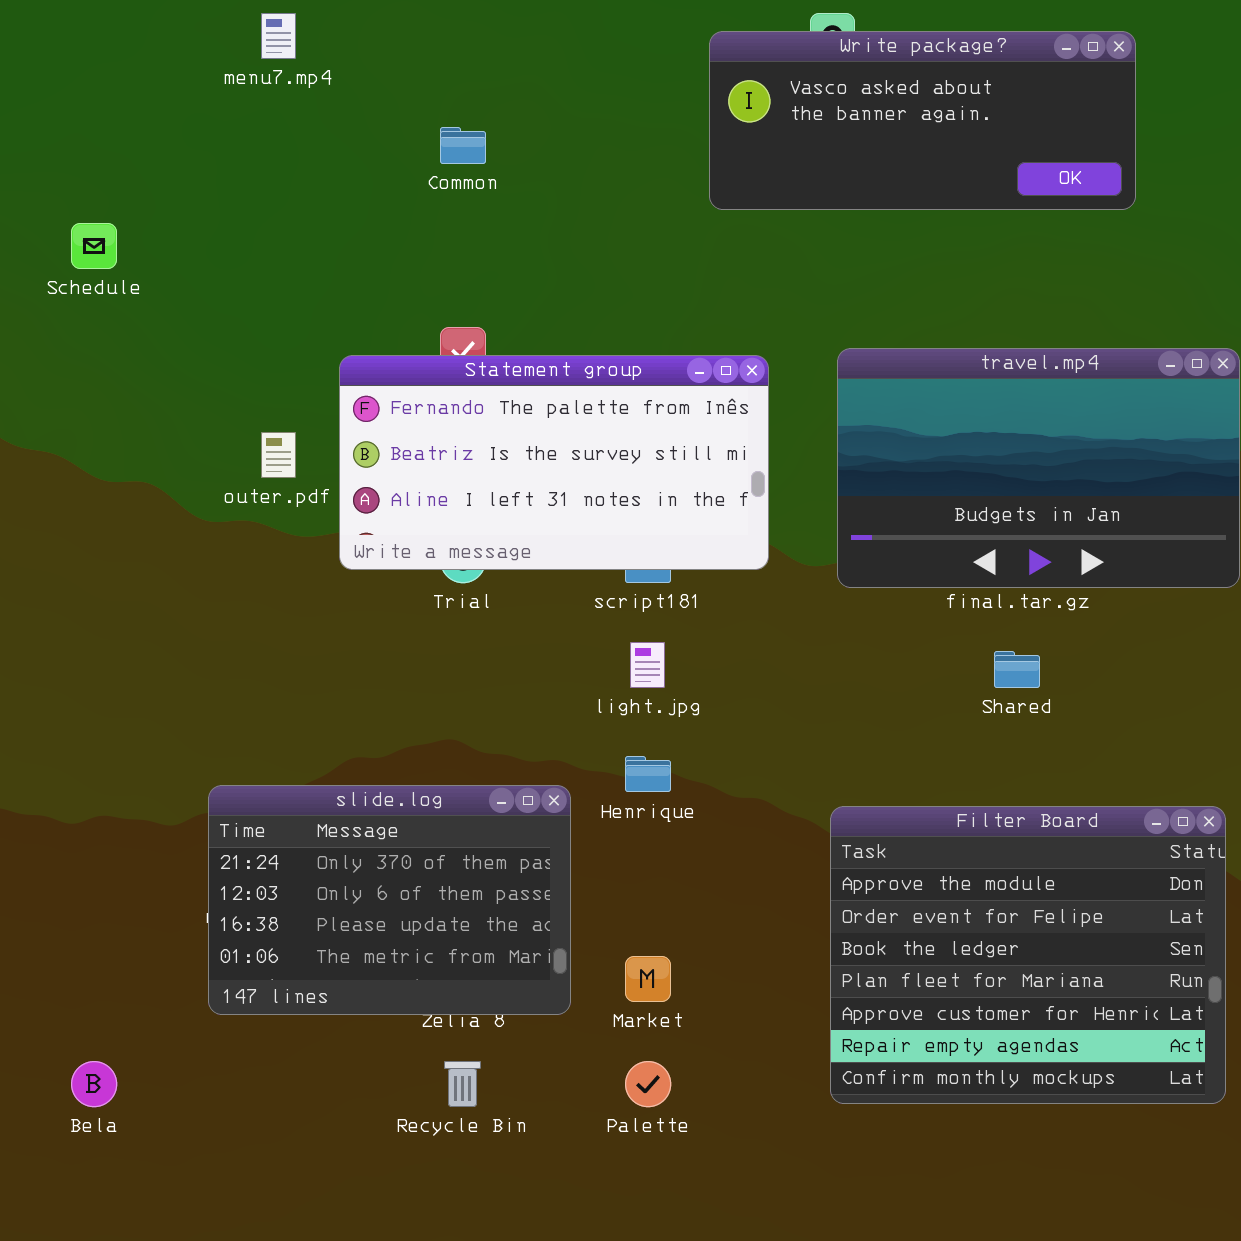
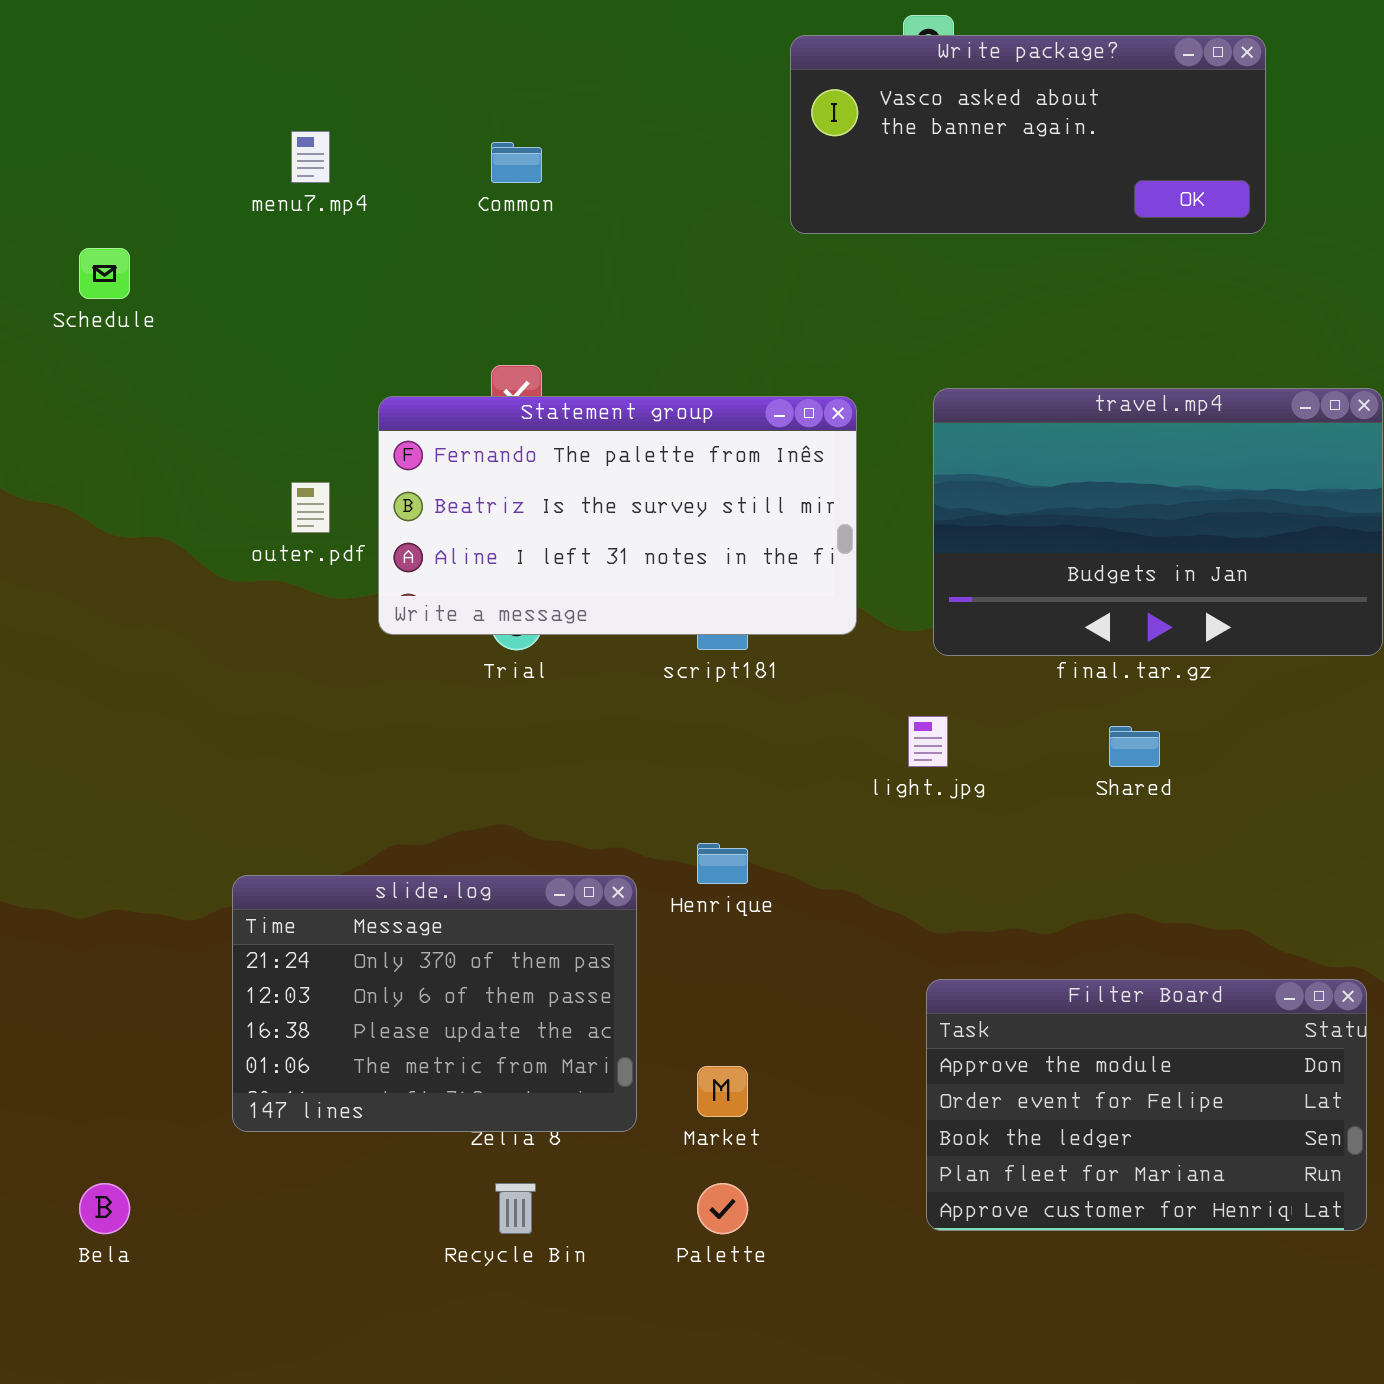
menu7.mp4: [261,13,296,59] -> [291,131,330,183], moved
light.jpg: [630,642,665,688] -> [908,716,948,767], moved
Filter Board: [830,806,1226,1104] -> [926,979,1367,1231], resized

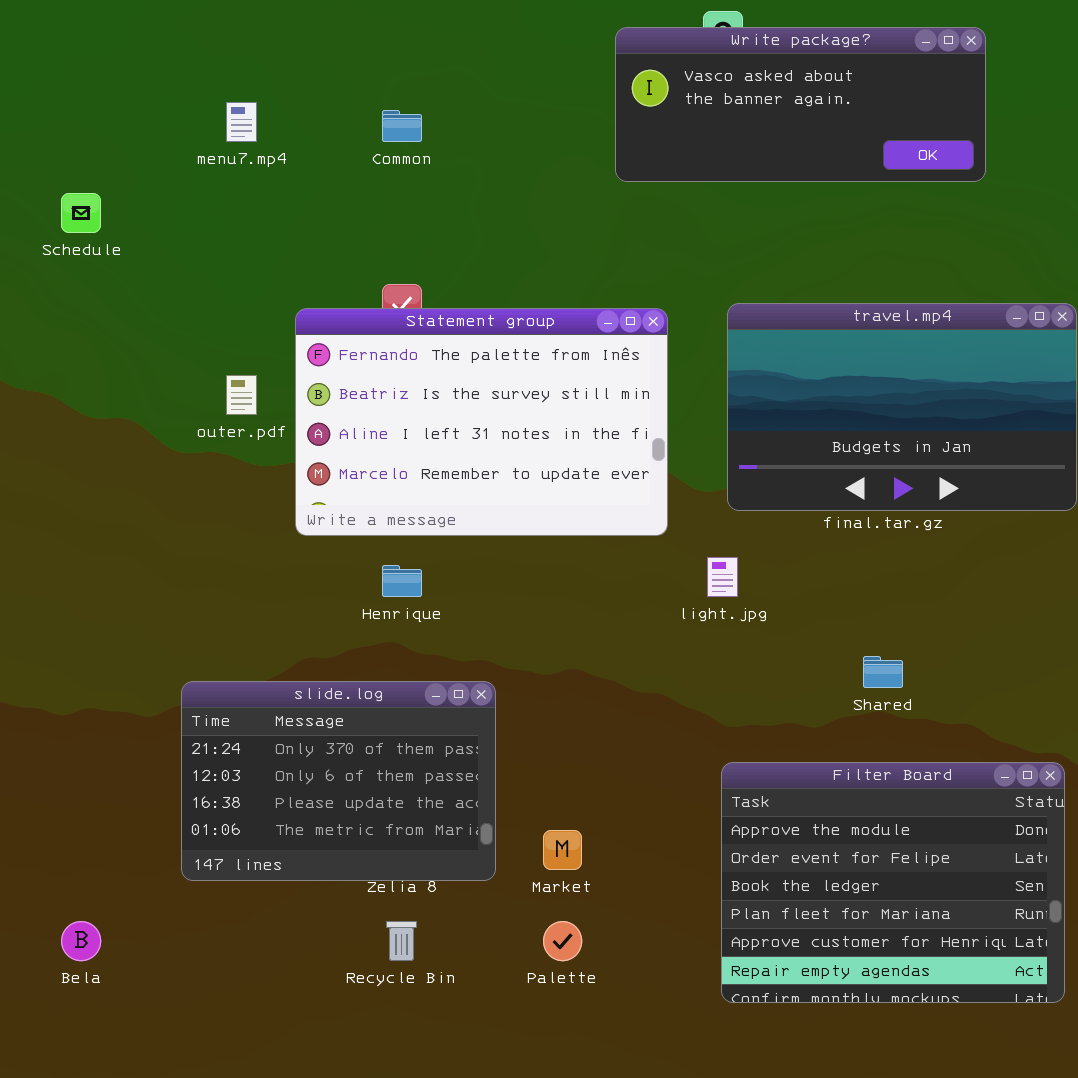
Statement group: [378,396,857,635] -> [295,308,668,536], resized
Shared: [1109,726,1160,767] -> [863,656,903,688], moved
Henrique: [697,843,748,884] -> [382,565,422,597], moved
Filter Board: [926,979,1367,1231] -> [721,762,1065,1003], resized

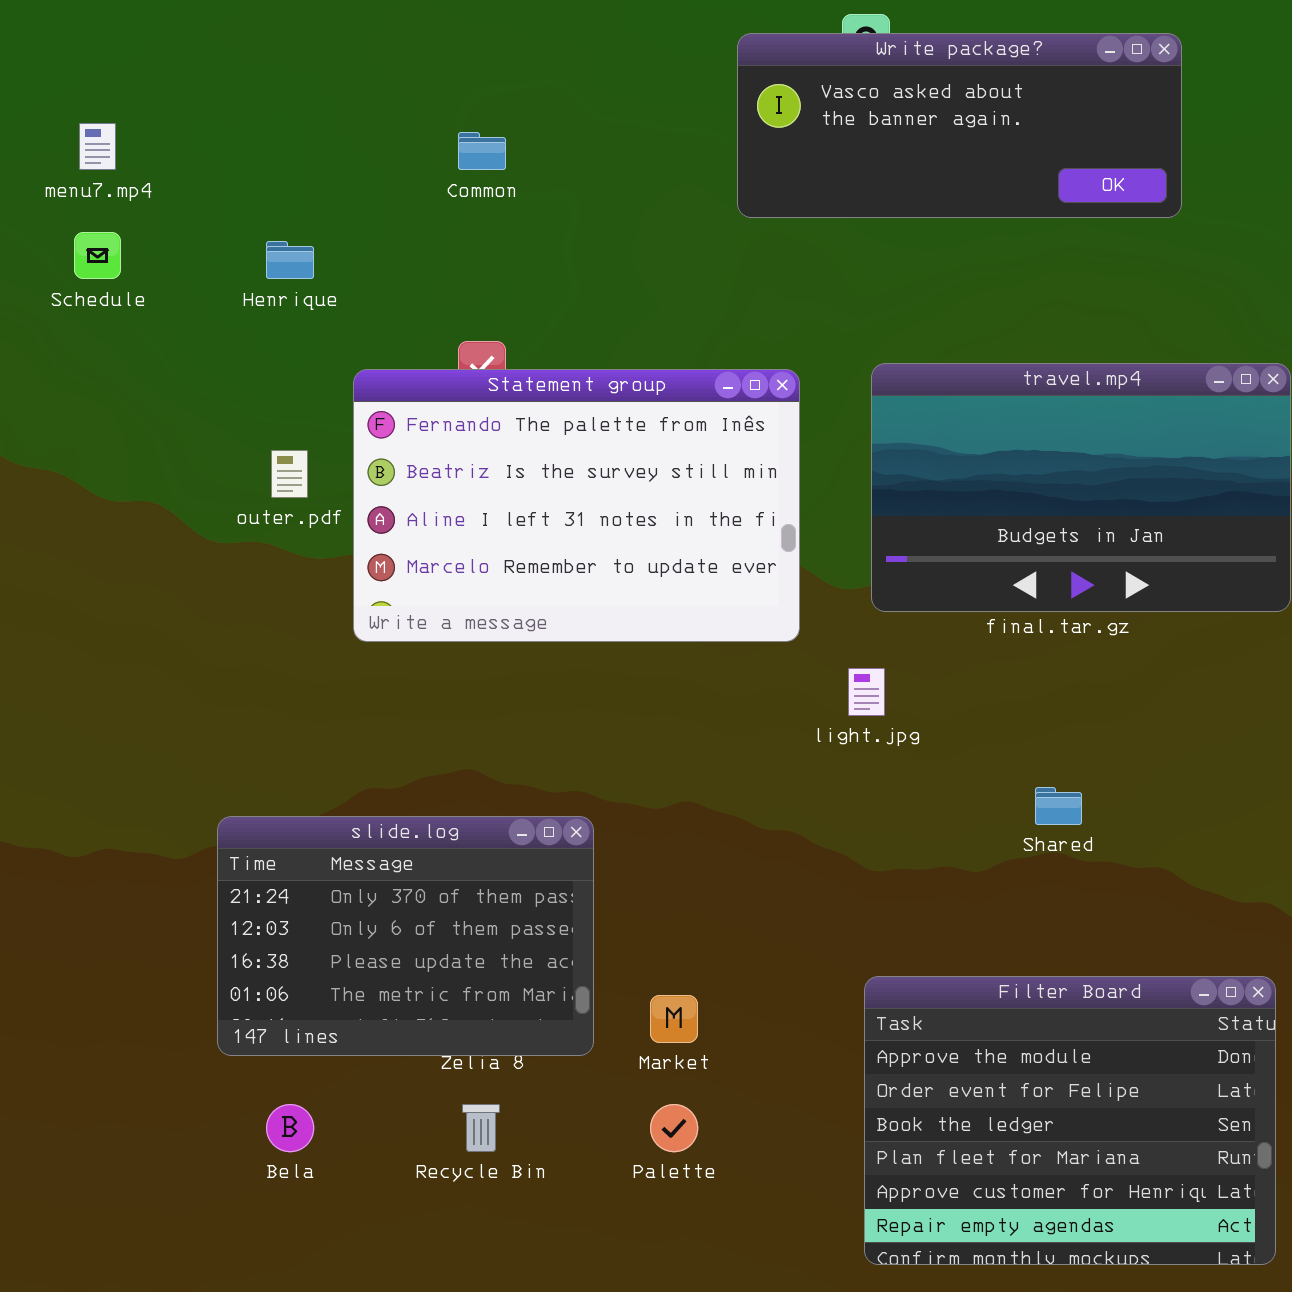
menu7.mp4: [226,102,257,142] -> [79,123,116,170], moved
Henrique: [382,565,422,597] -> [266,241,314,279], moved
Filter Board: [721,762,1065,1003] -> [864,976,1276,1265], moved
Bela: [61,921,101,961] -> [266,1104,314,1152], moved

